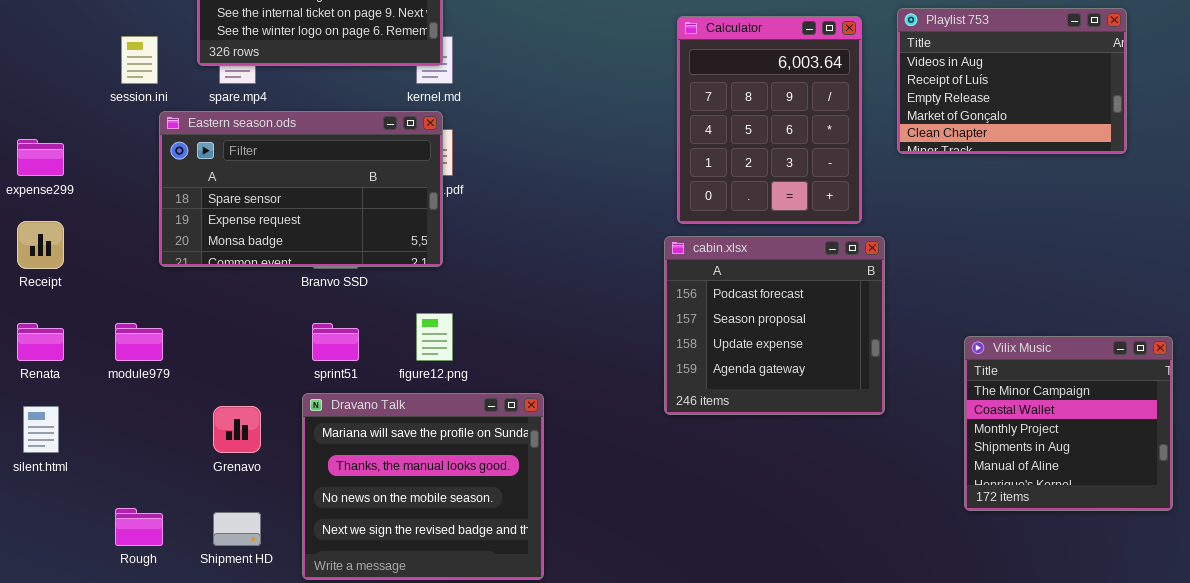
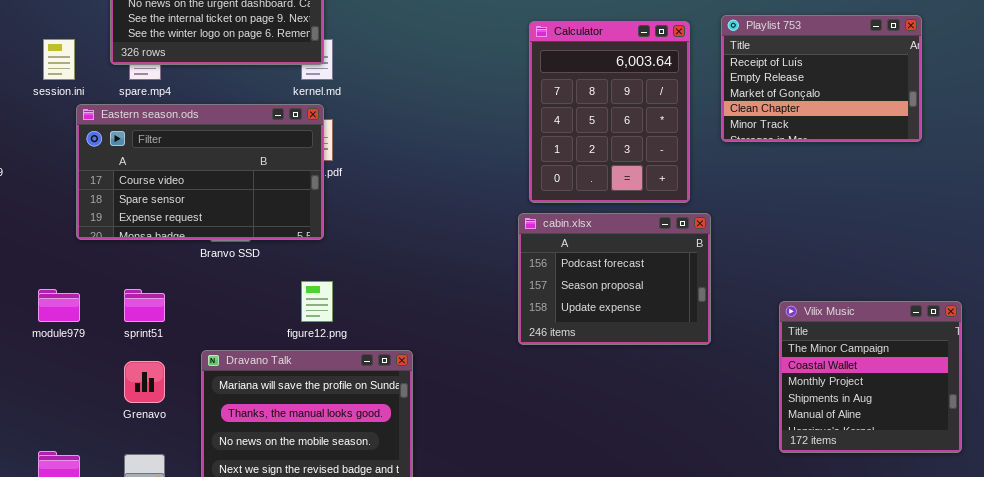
Playlist 753: [897,8,1127,154] -> [721,15,922,142], scrolled down 1 row
Eastern season.ods: [159,111,443,267] -> [76,104,324,240], scrolled up 1 row
cabin.xlsx: [664,236,885,415] -> [518,213,711,345], resized
sprint51: [312,323,359,361] -> [124,289,165,322], moved

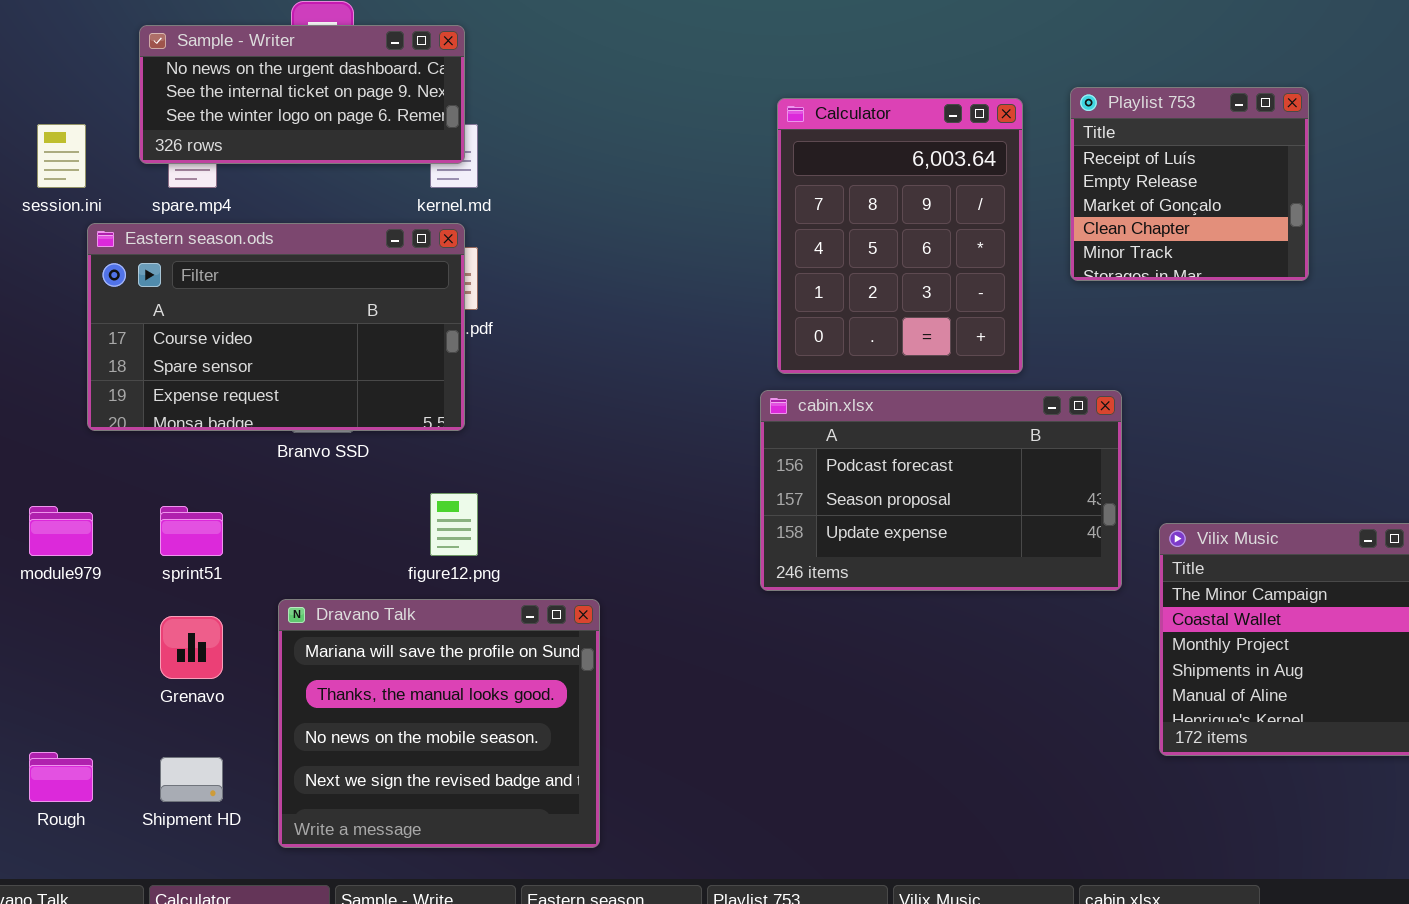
Playlist 753: [721,15,922,142] -> [1070,87,1309,281], resized
cabin.xlsx: [518,213,711,345] -> [760,390,1122,591], resized

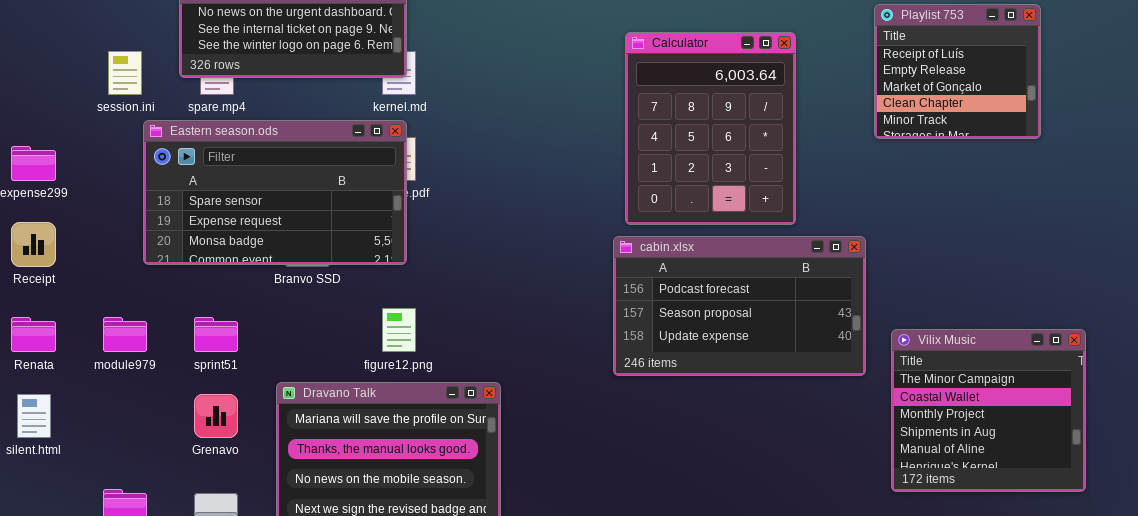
Playlist 753: [1070,87,1309,281] -> [874,4,1041,139], moved
Eastern season.ods: [87,223,465,431] -> [143,120,407,265], scrolled down 1 row

